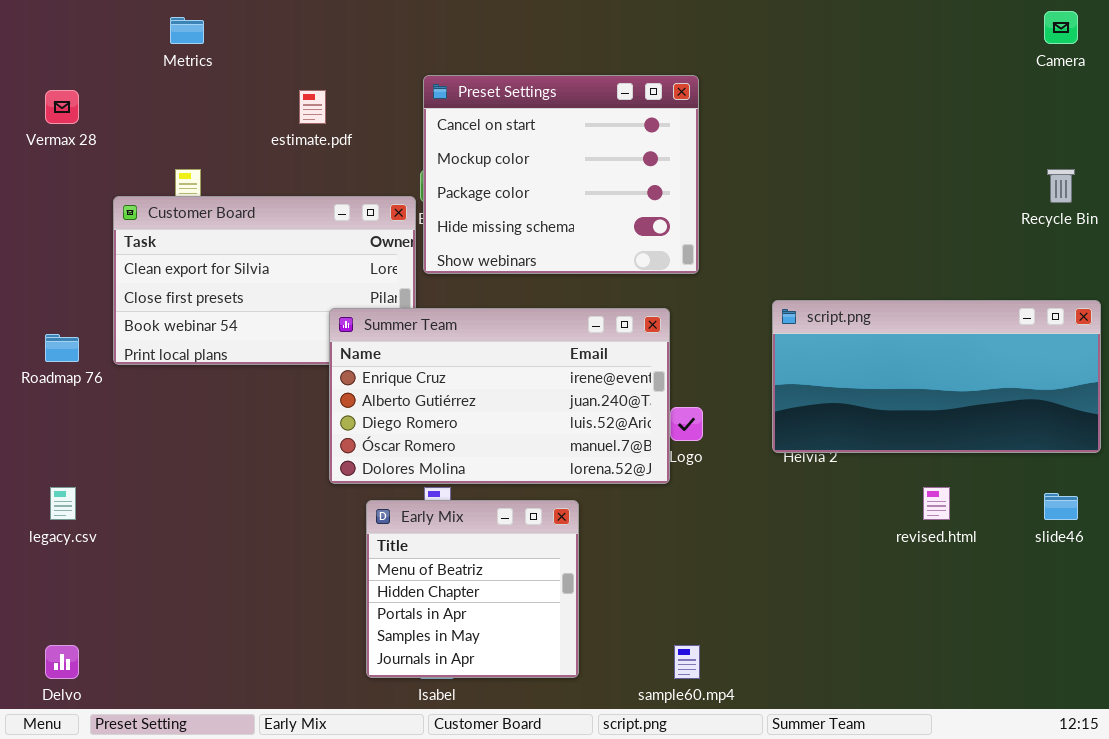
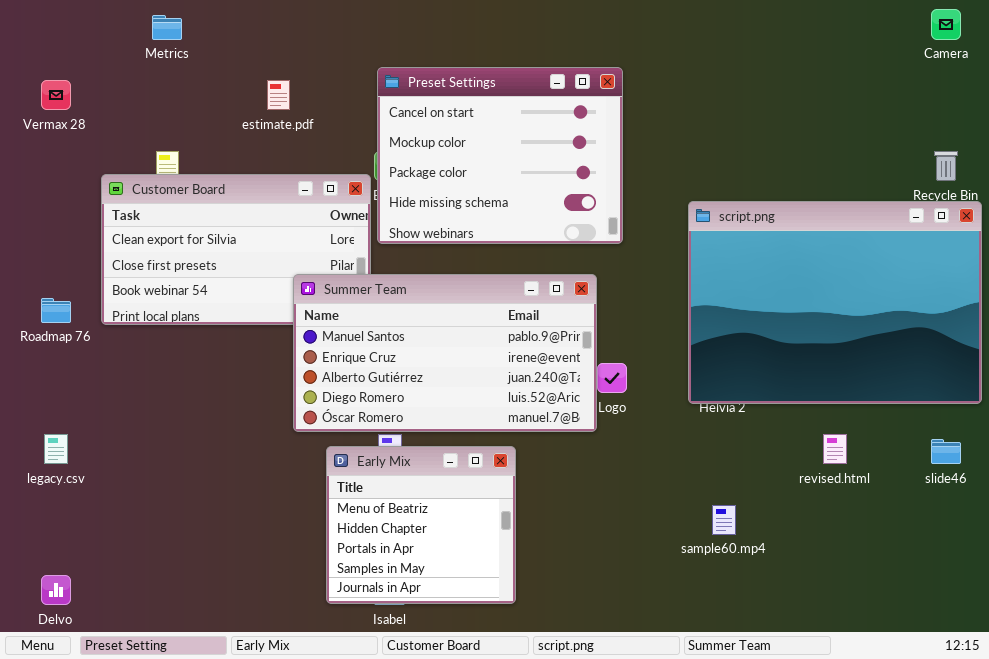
script.png: [772,300,1101,453] -> [688,201,982,404], resized
Summer Team: [329,308,670,484] -> [293,274,597,432], scrolled up 1 row
sample60.mp4: [674,645,700,679] -> [712,505,736,535], moved

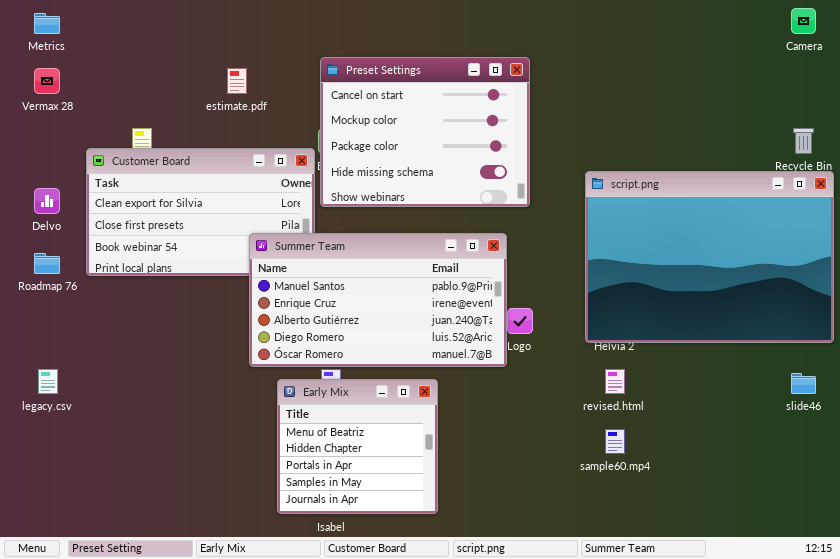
Metrics: [152,15,182,40] -> [34,13,60,34], moved
revised.html: [823,434,847,464] -> [605,369,625,394], moved
Delvo: [41,575,71,605] -> [34,188,60,214], moved

